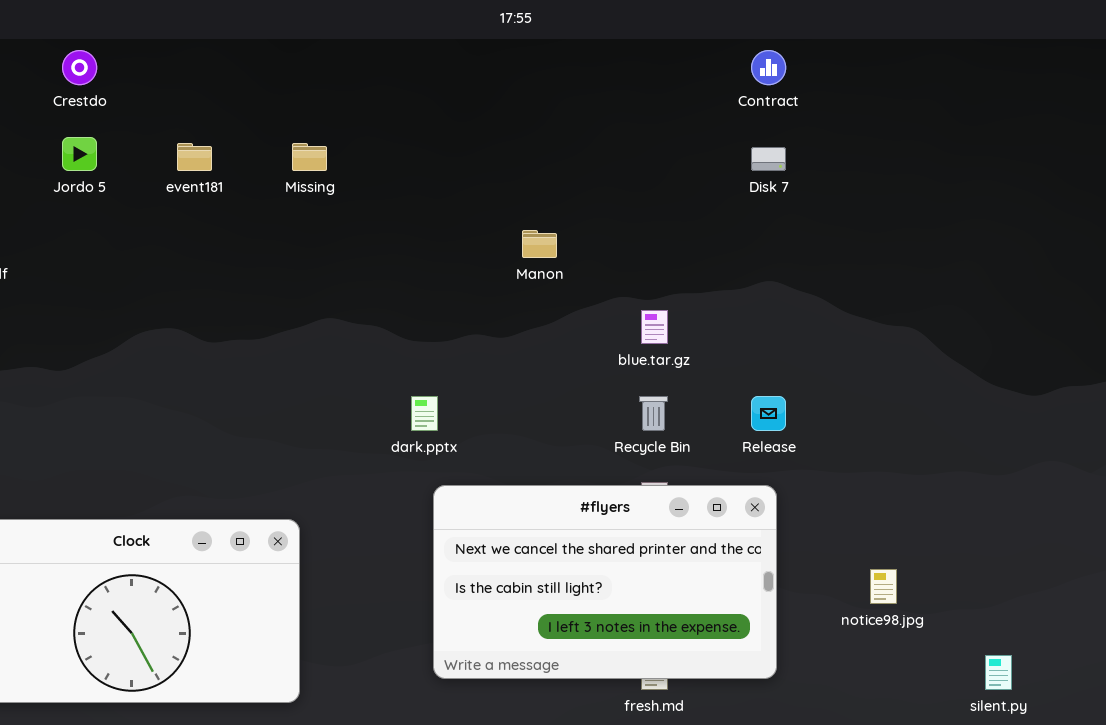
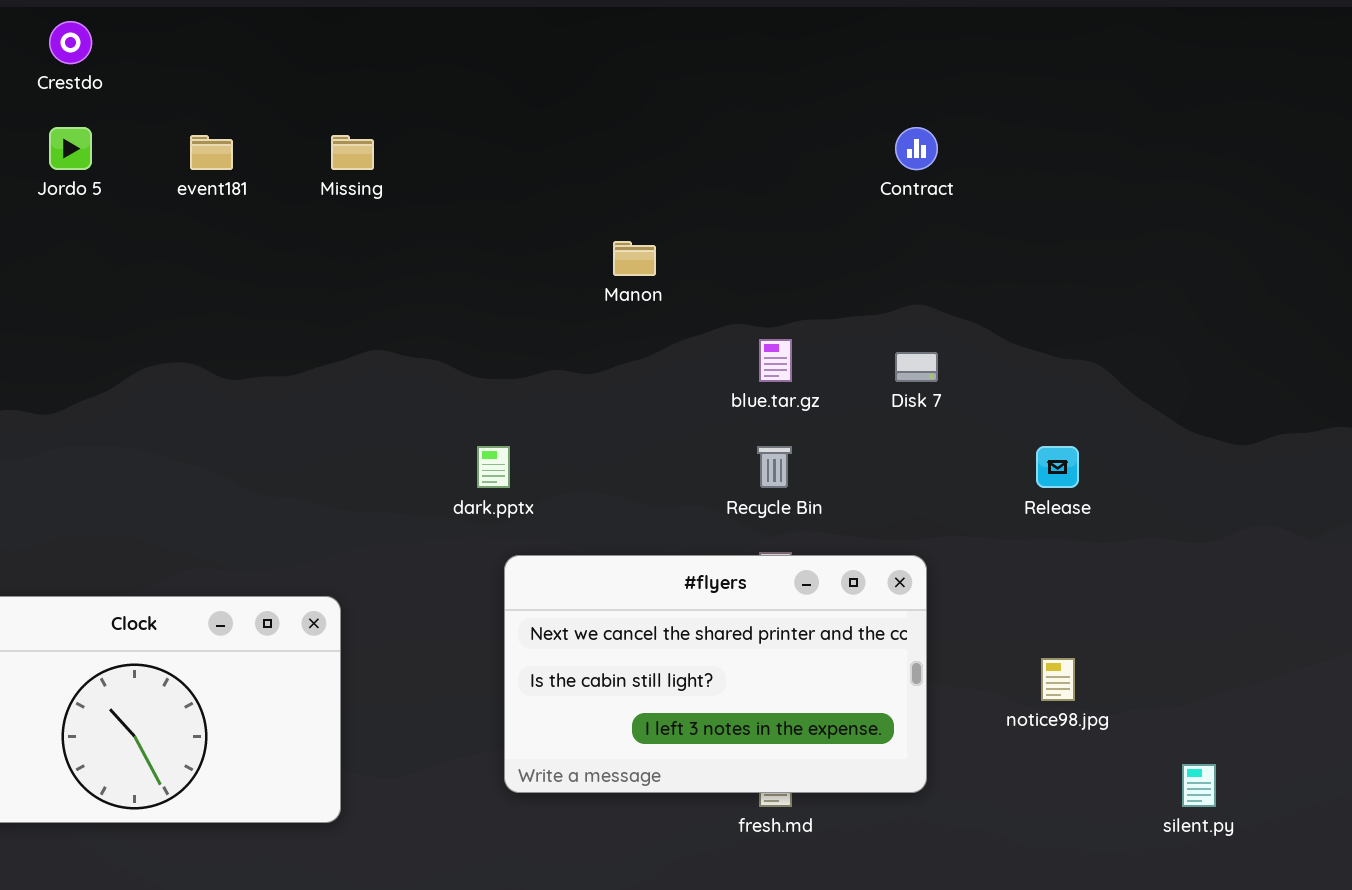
Contract: [751,50,786,85] -> [895,127,938,170], moved
Disk 7: [751,147,786,171] -> [895,352,938,382], moved
Release: [751,396,786,431] -> [1036,446,1079,488], moved

